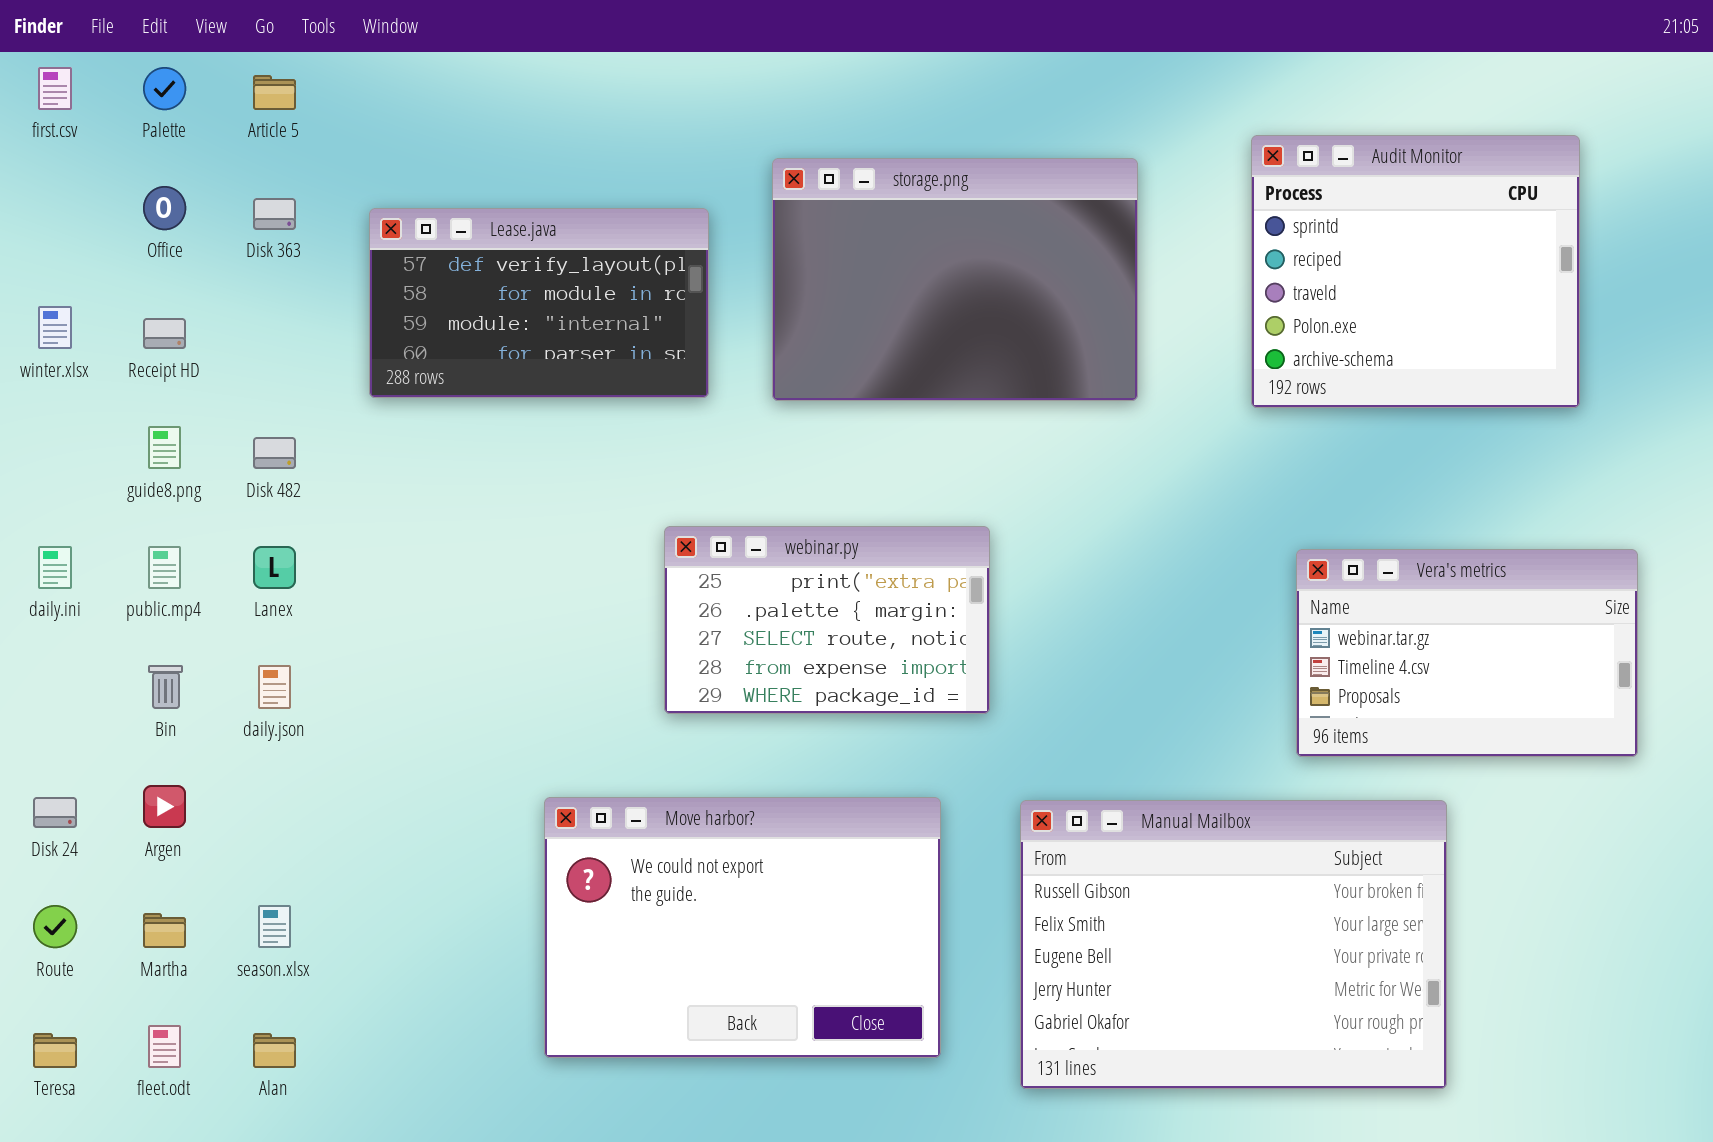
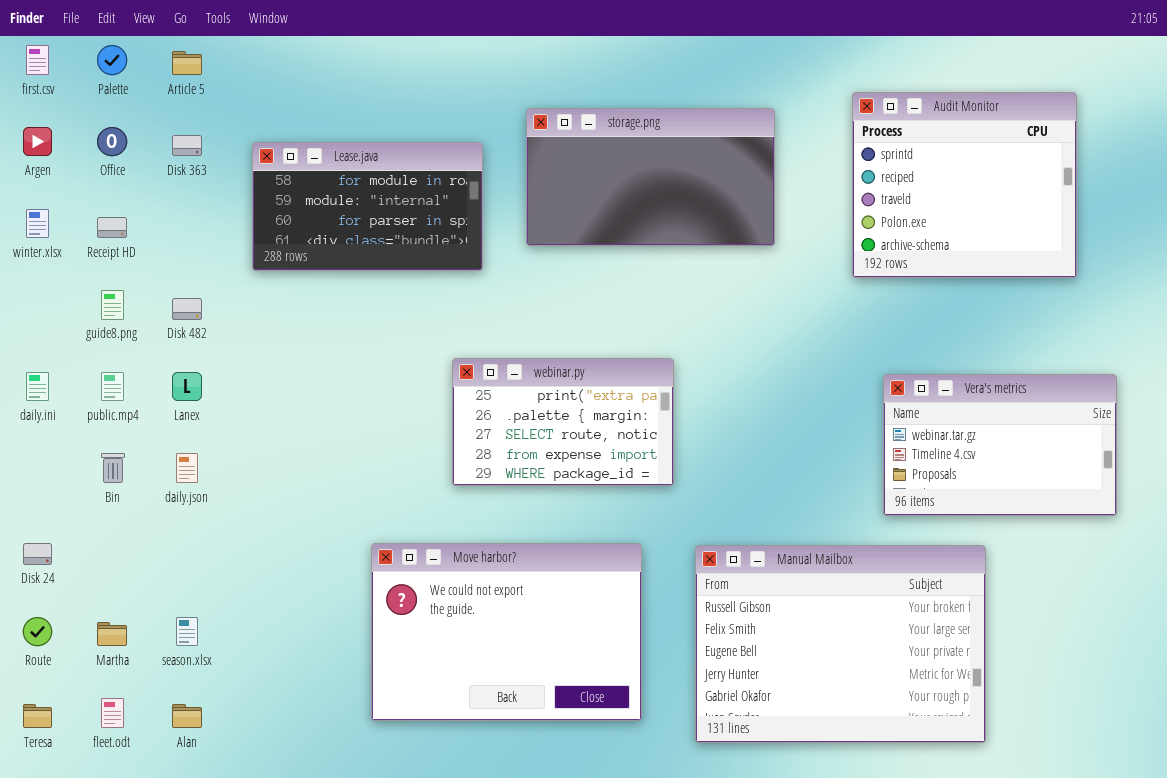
storage.png: [772,158,1138,401] -> [526,108,775,246], resized
Lease.java: [369,208,709,398] -> [252,142,483,271], scrolled down 1 row
Argen: [143,785,186,828] -> [23,127,52,156], moved

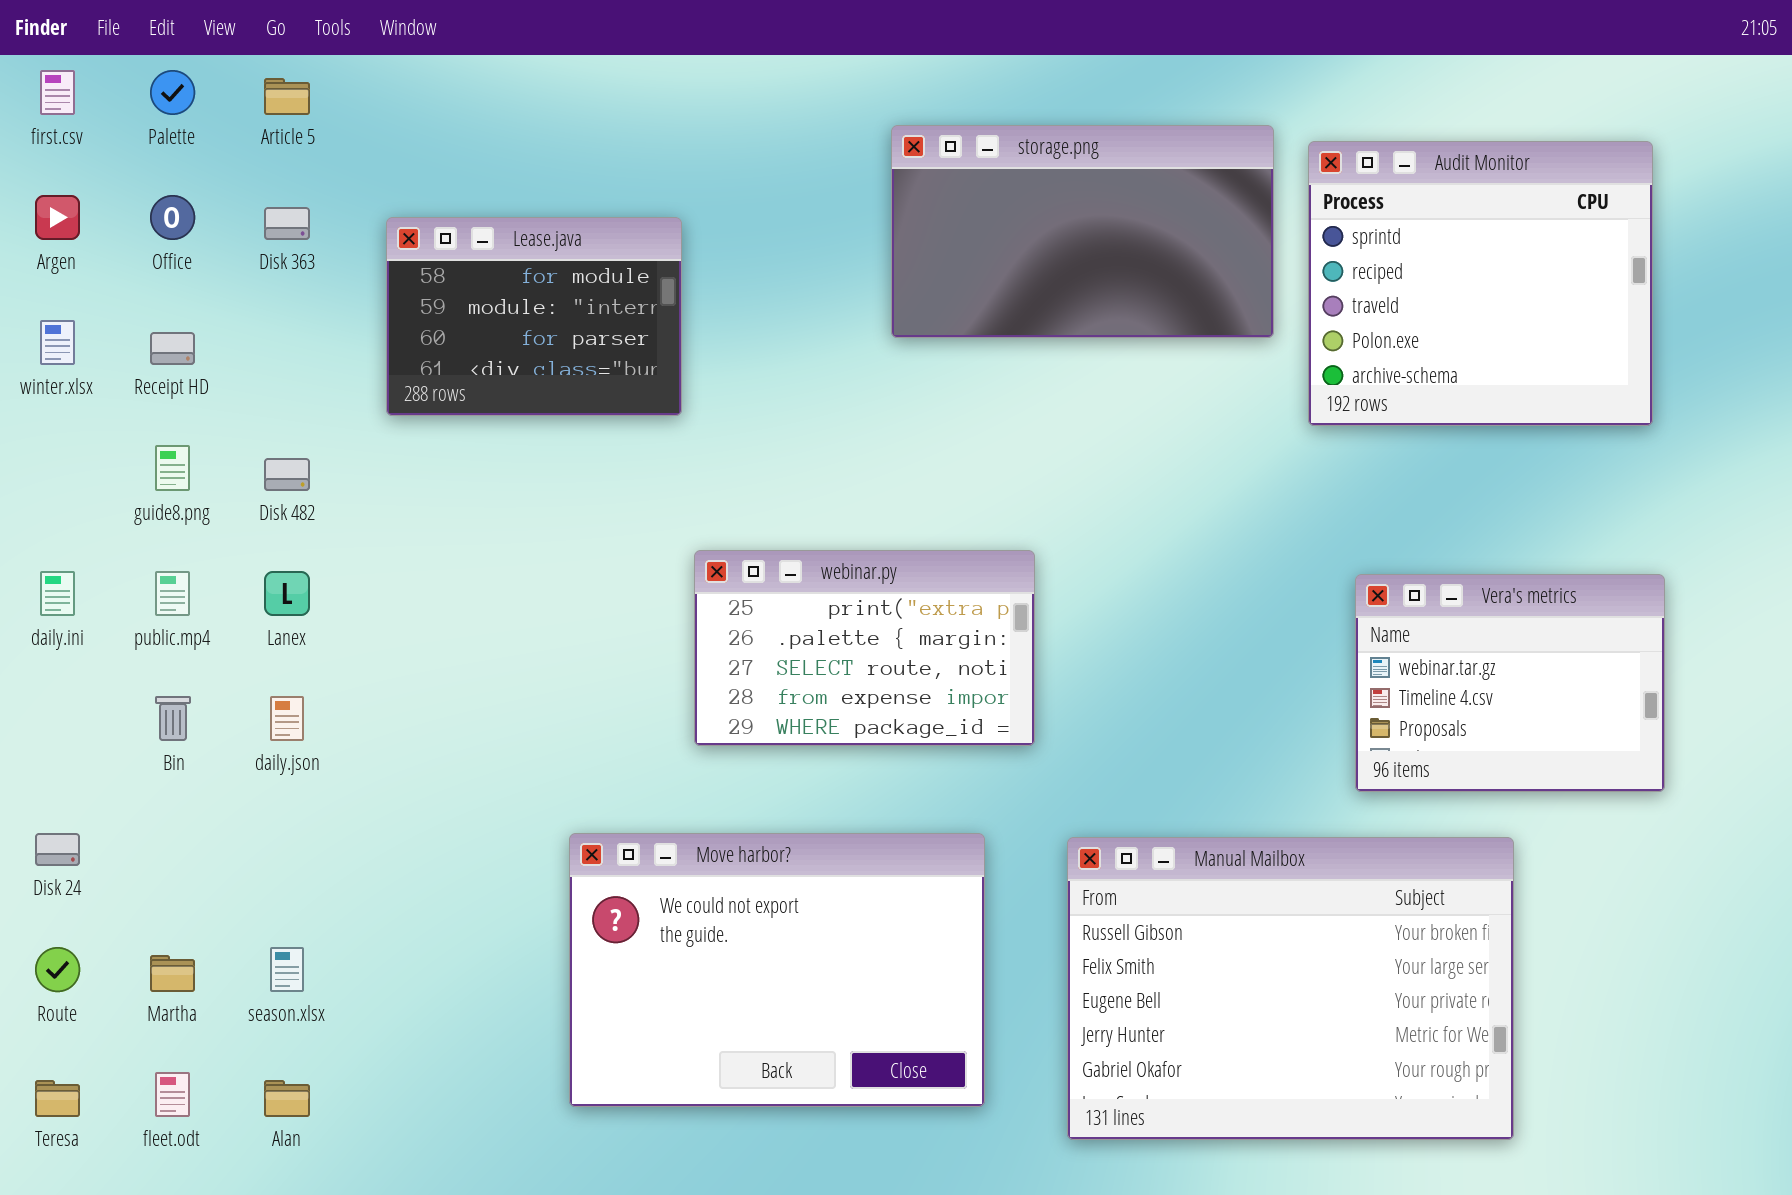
storage.png: [526,108,775,246] -> [891,125,1274,338], moved
Lease.java: [252,142,483,271] -> [386,217,682,416], resized
Vera's metrics: [883,374,1117,516] -> [1355,574,1665,792], resized

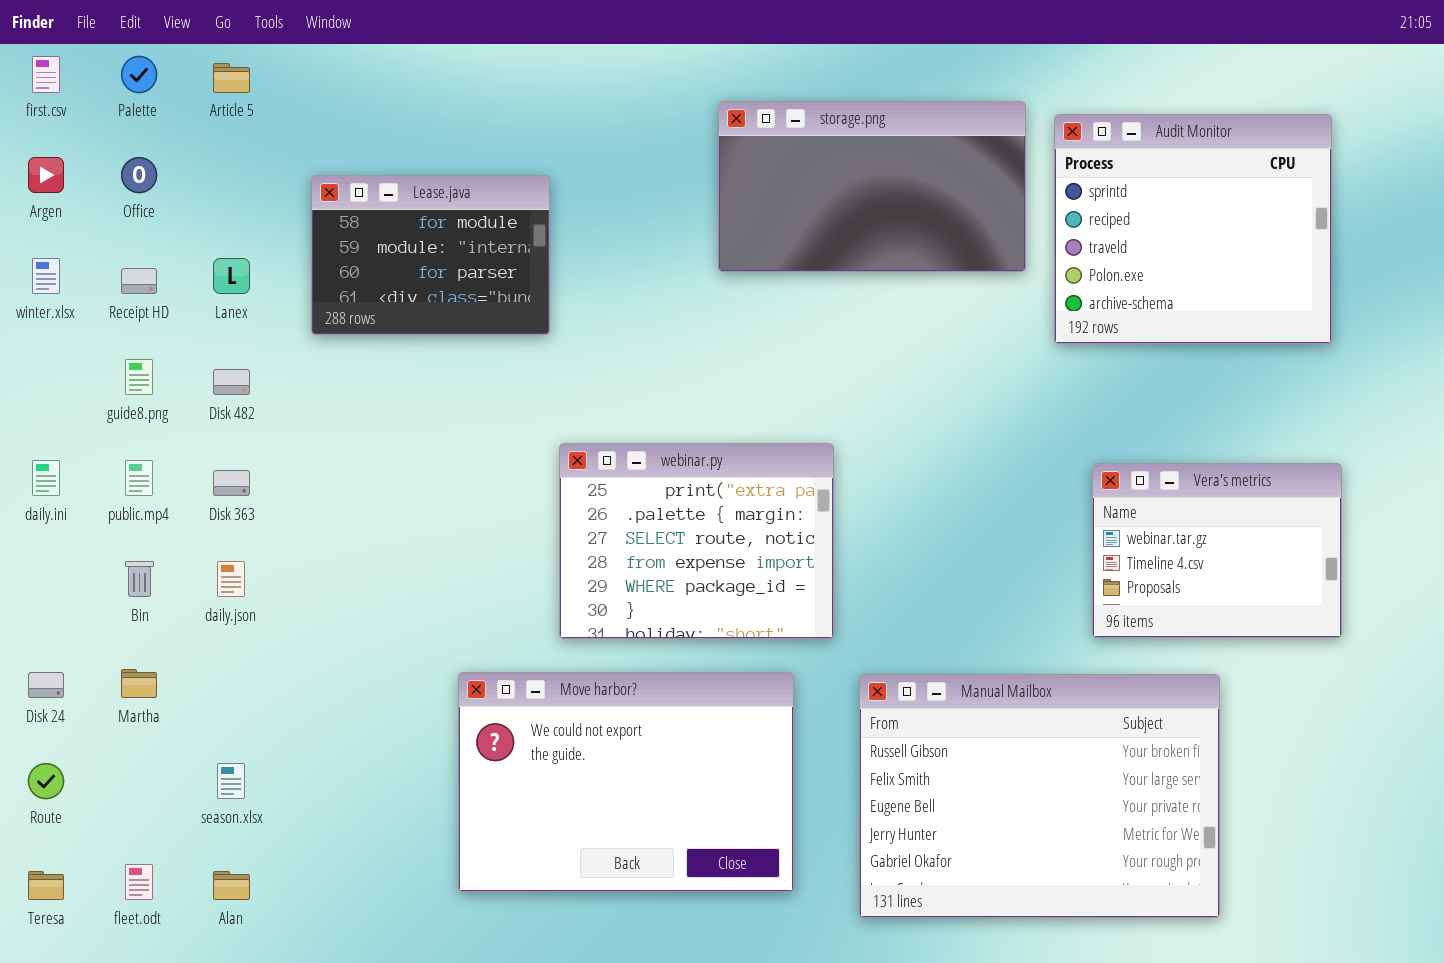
Disk 363: [264,207,310,240] -> [213,470,250,496], moved
webinar.py: [694,550,1035,746] -> [559,443,834,639], resized
Lanex: [264,571,310,616] -> [213,258,250,294], moved
Martha: [150,955,195,992] -> [121,669,157,698], moved

